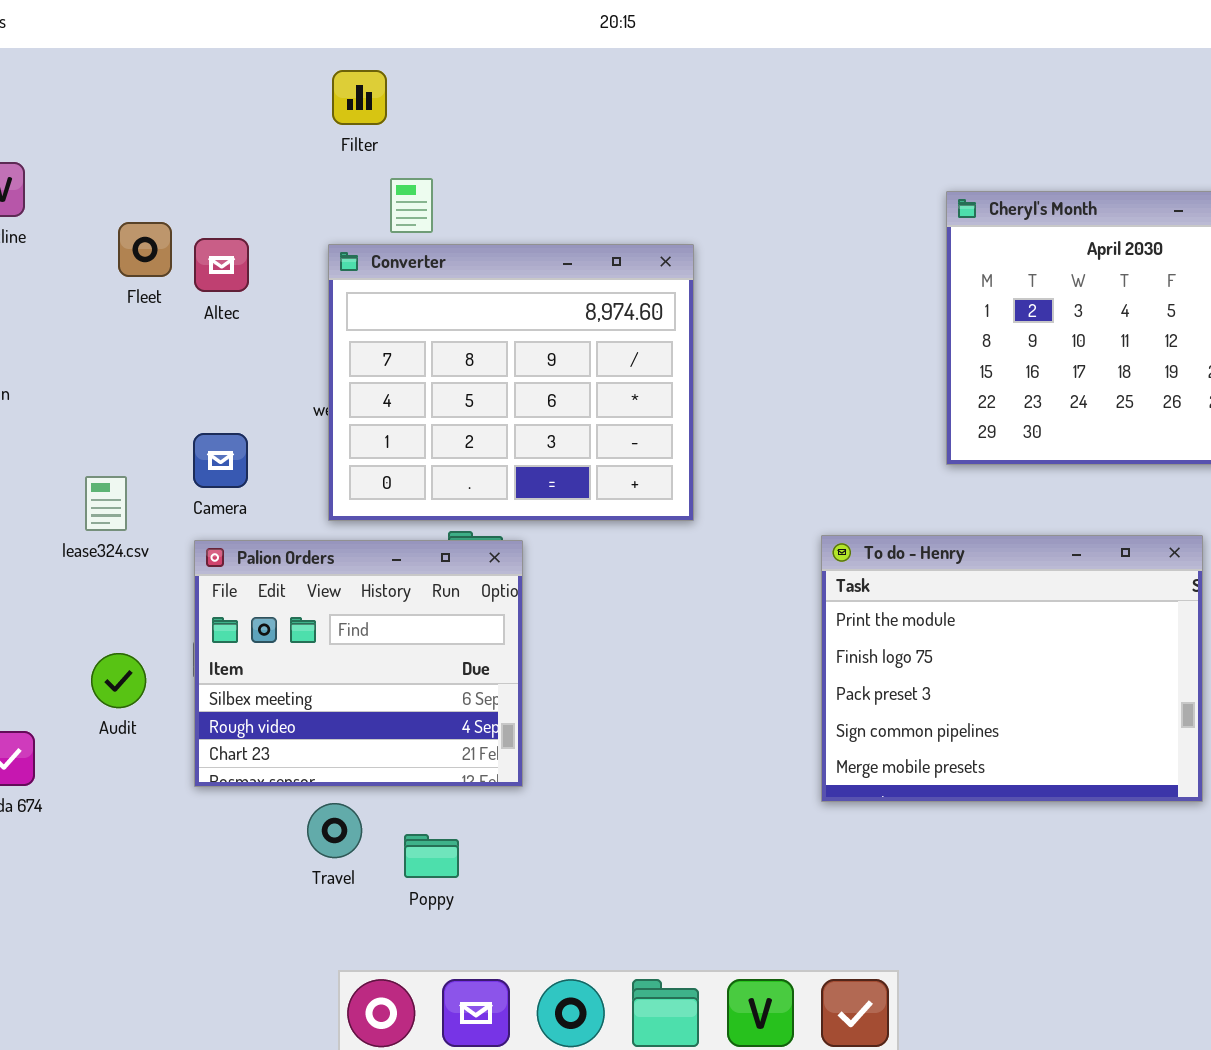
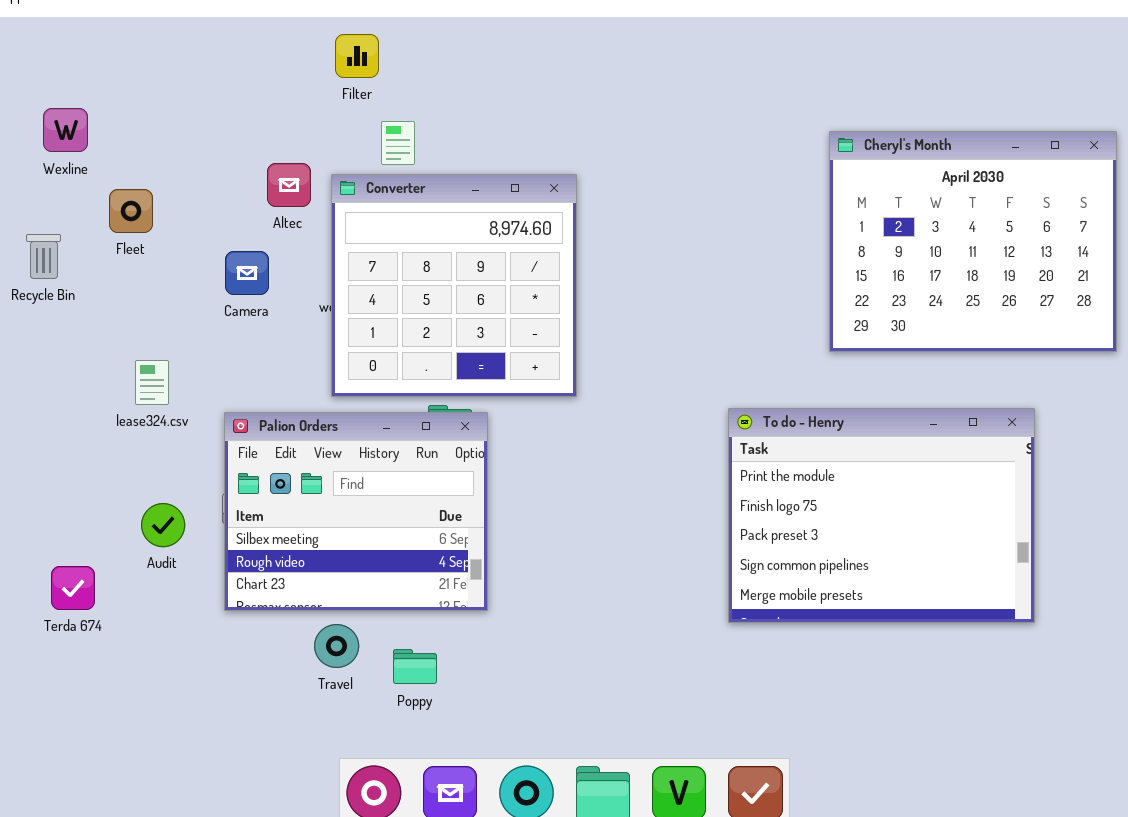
Fleet: [118,222,172,277] -> [109,189,153,233], moved
Altec: [194,238,249,292] -> [267,163,311,207], moved
Converter: [328,244,694,521] -> [331,174,577,397], resized
Camera: [193,433,248,488] -> [225,251,269,295], moved

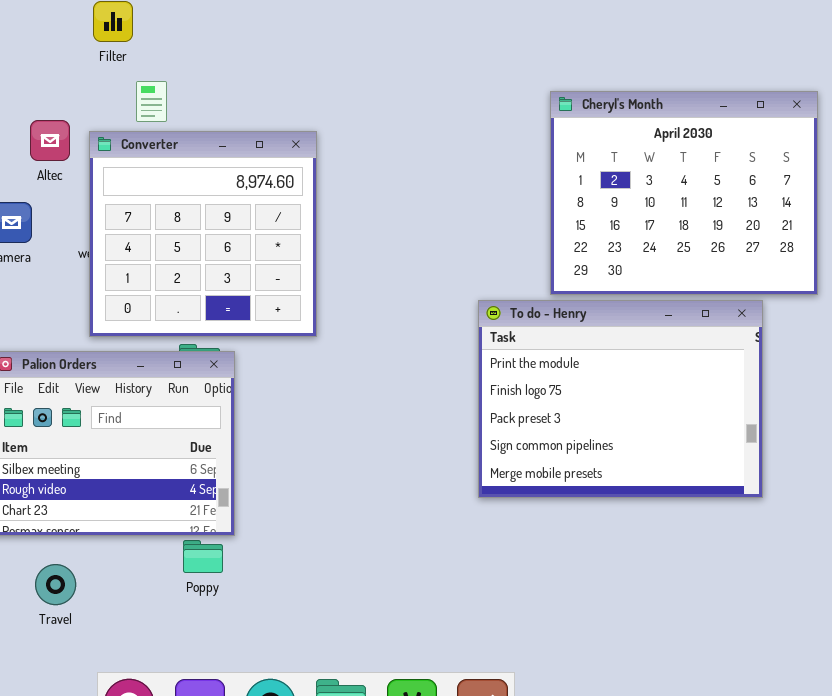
To do - Henry: [728,408,1035,623] -> [478,300,763,498], moved
Travel: [314,624,359,668] -> [35,564,76,605], moved
Poppy: [393,649,437,684] -> [183,540,223,573], moved

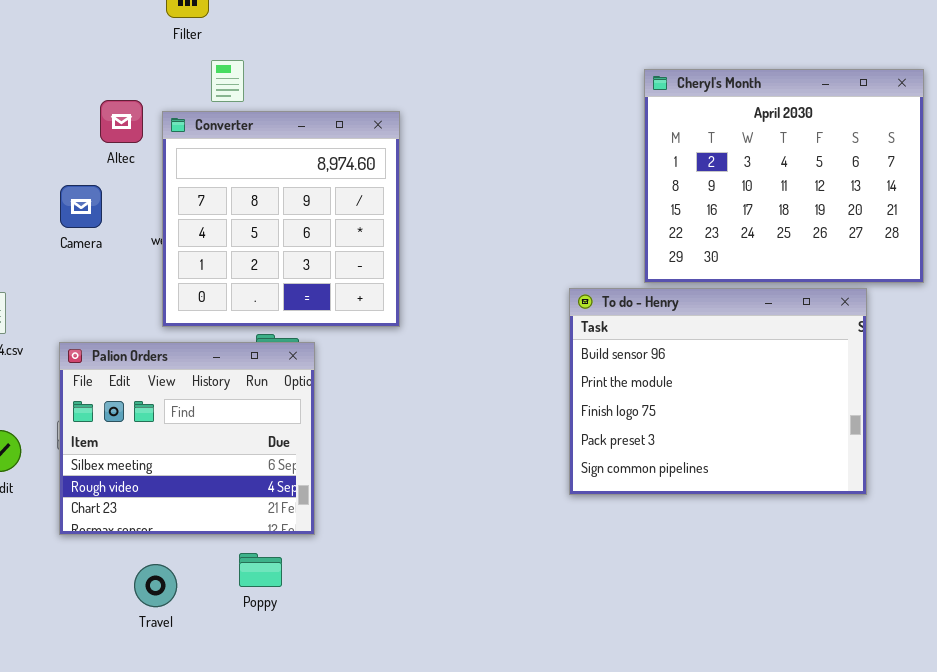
To do - Henry: [478,300,763,498] -> [569,288,867,495], scrolled up 1 row
Poppy: [183,540,223,573] -> [239,553,282,587], moved
Travel: [35,564,76,605] -> [134,564,177,607], moved

